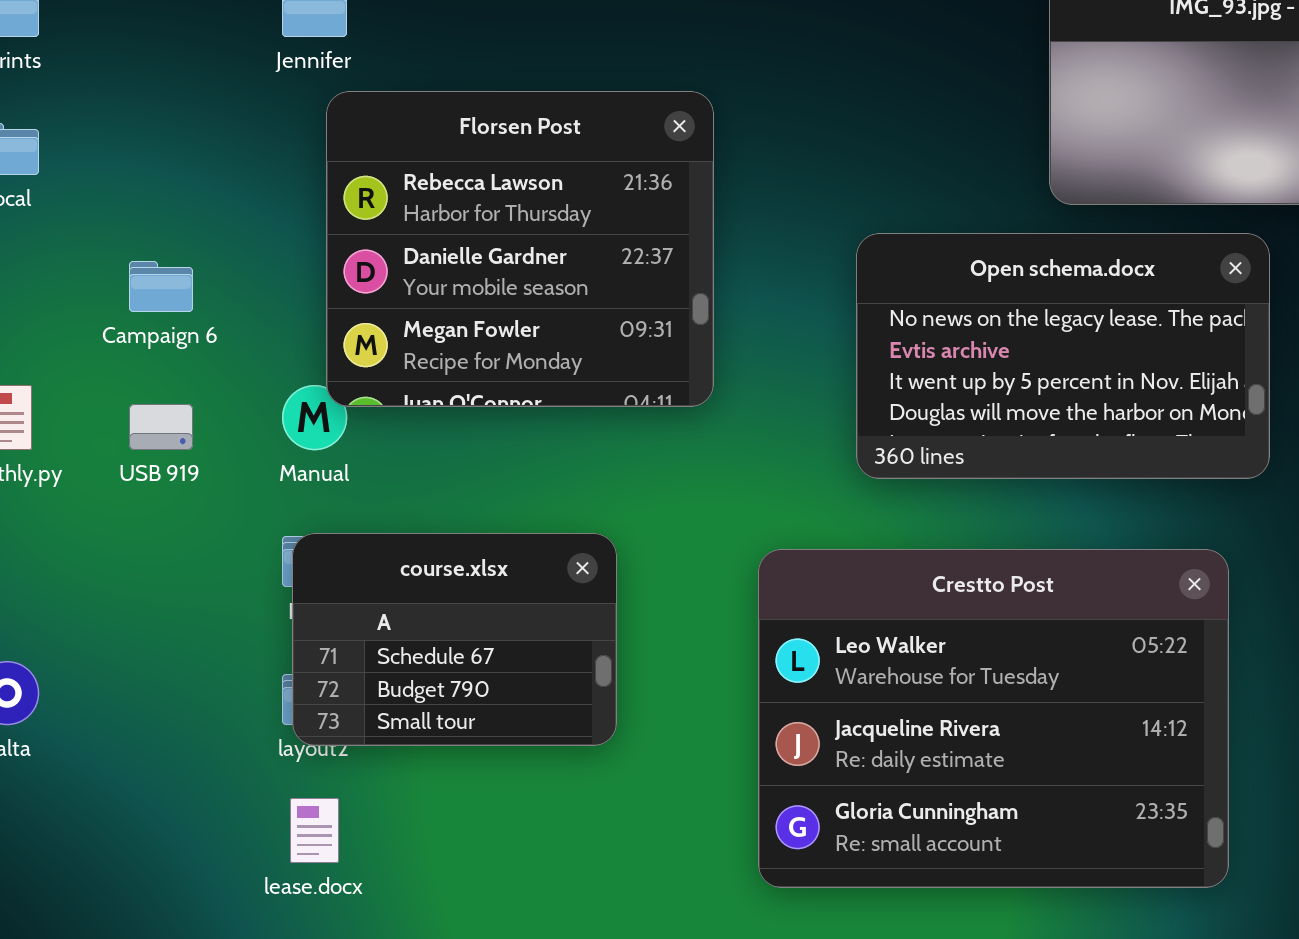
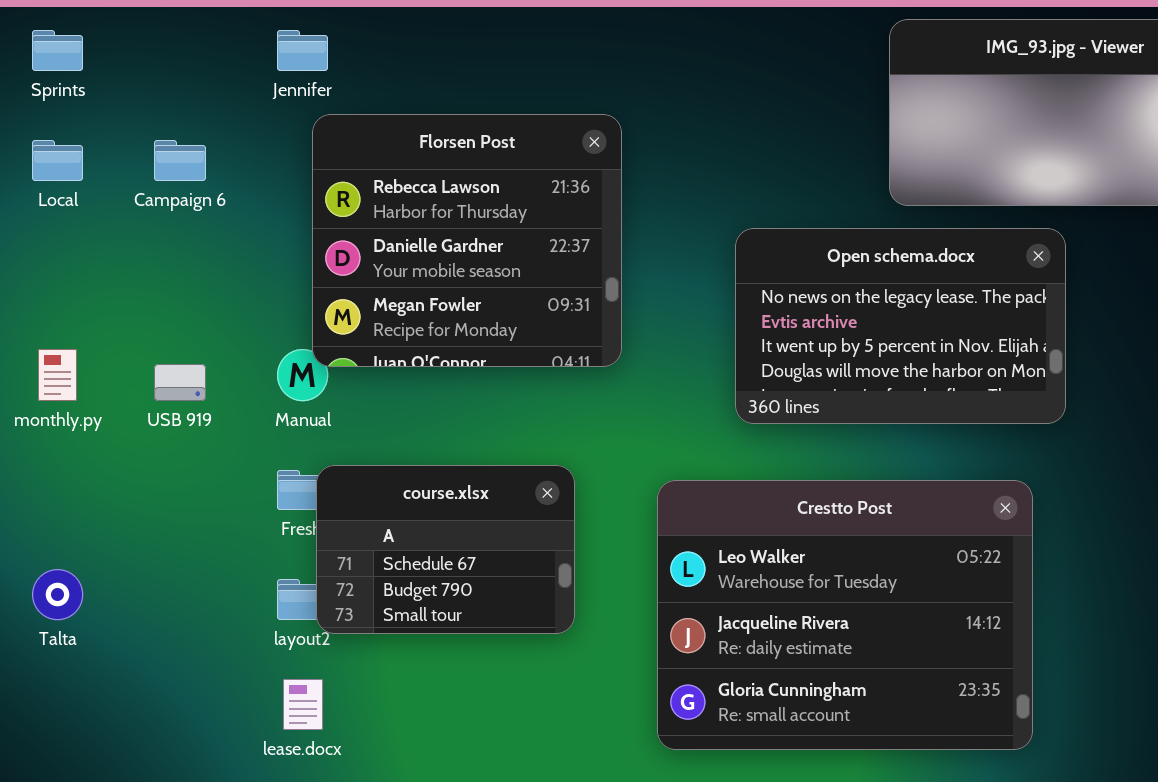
Campaign 6: [129,261,193,312] -> [154,140,206,181], moved
course.xlsx: [292,533,617,746] -> [316,465,575,634], moved

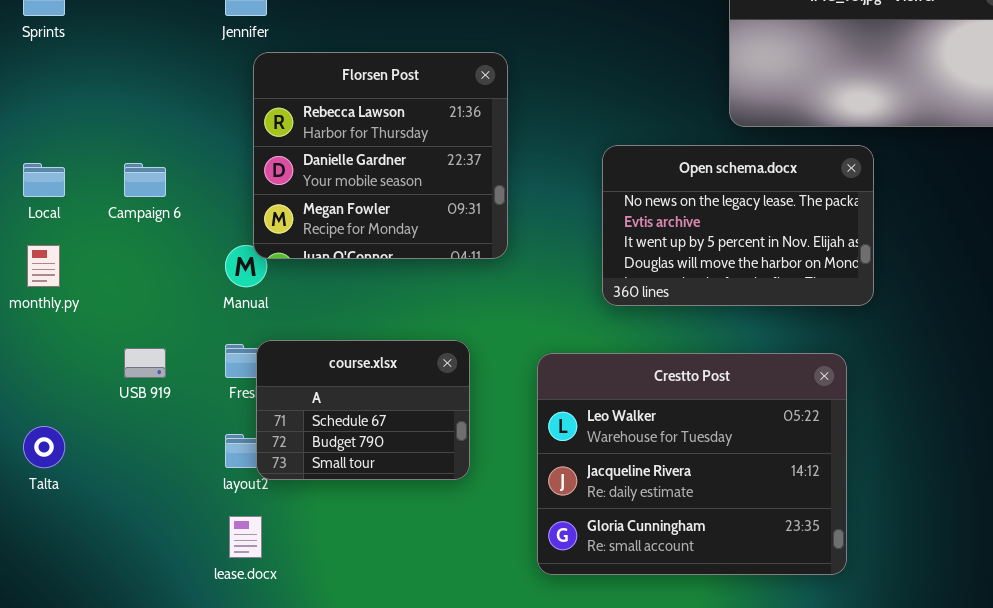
Local: [32,140,83,181] -> [23,163,65,197], moved
Campaign 6: [154,140,206,181] -> [124,163,166,197], moved
USB 919: [154,364,206,401] -> [124,348,166,378], moved

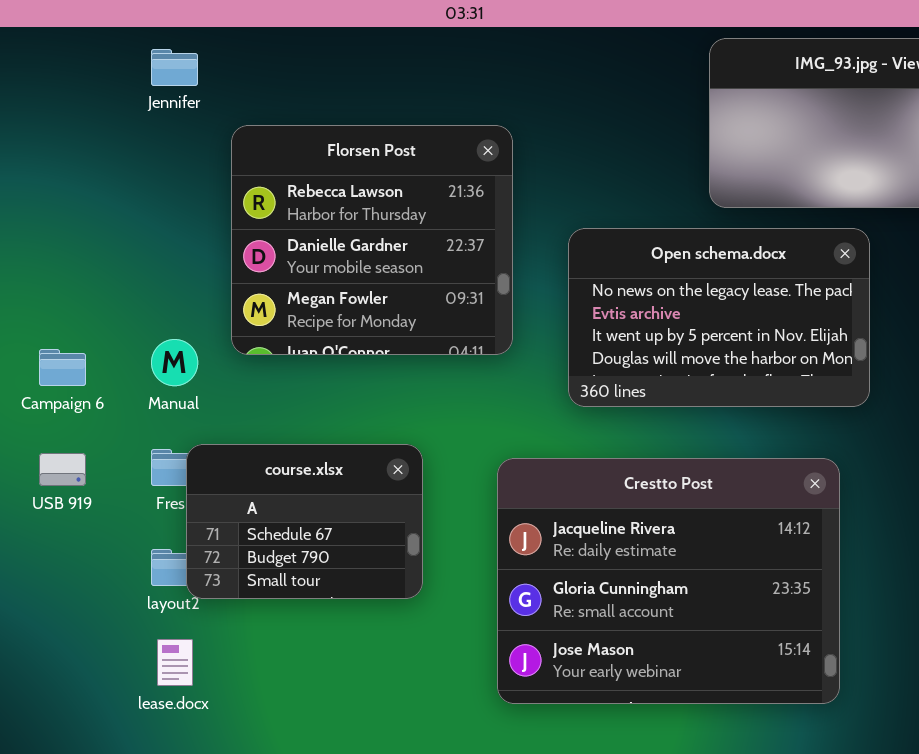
Florsen Post: [253,52,508,259] -> [231,125,513,355], moved
Campaign 6: [124,163,166,197] -> [39,349,86,386], moved
Crestto Post: [537,353,847,575] -> [497,458,840,704], scrolled down 1 row

